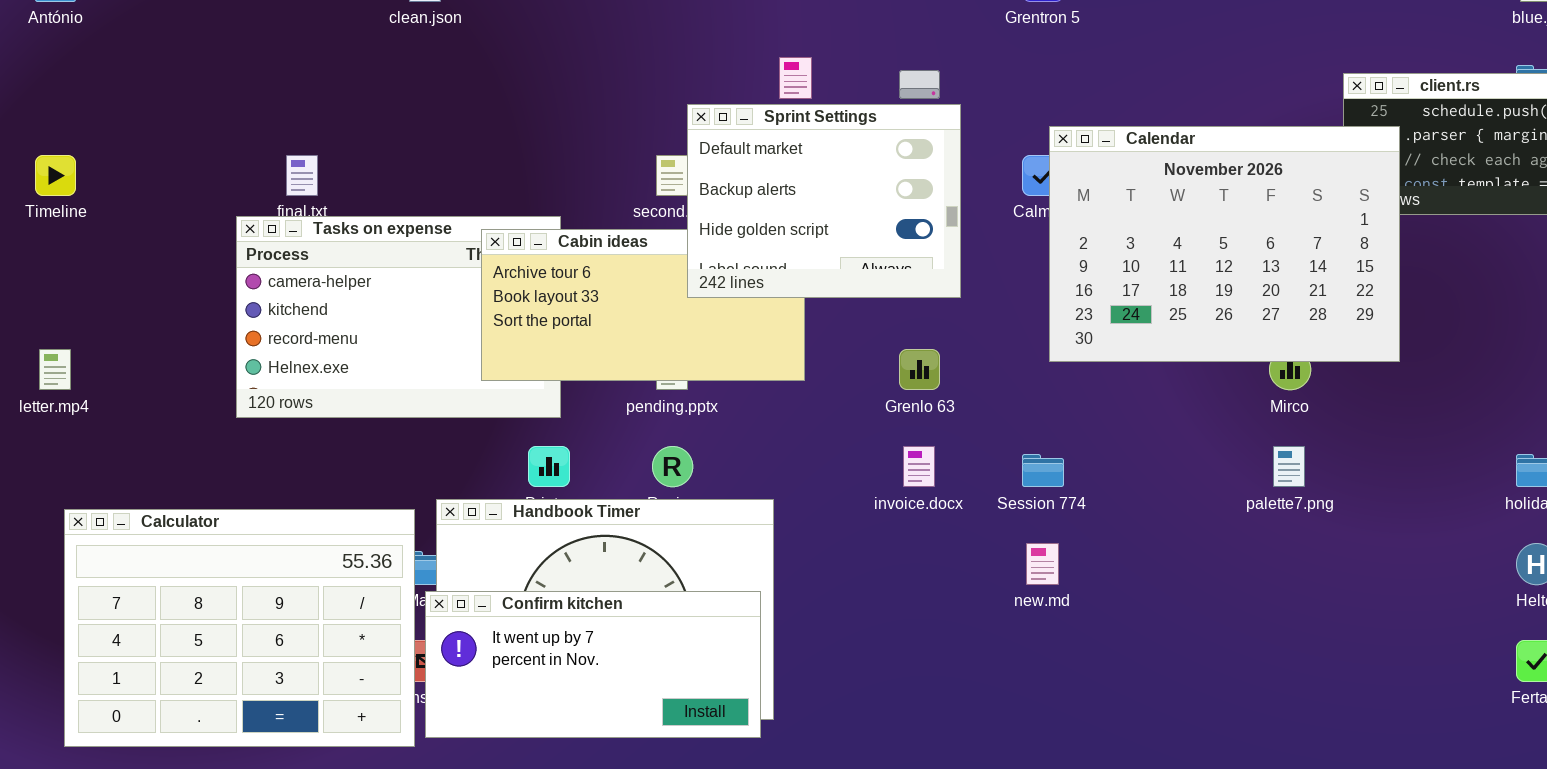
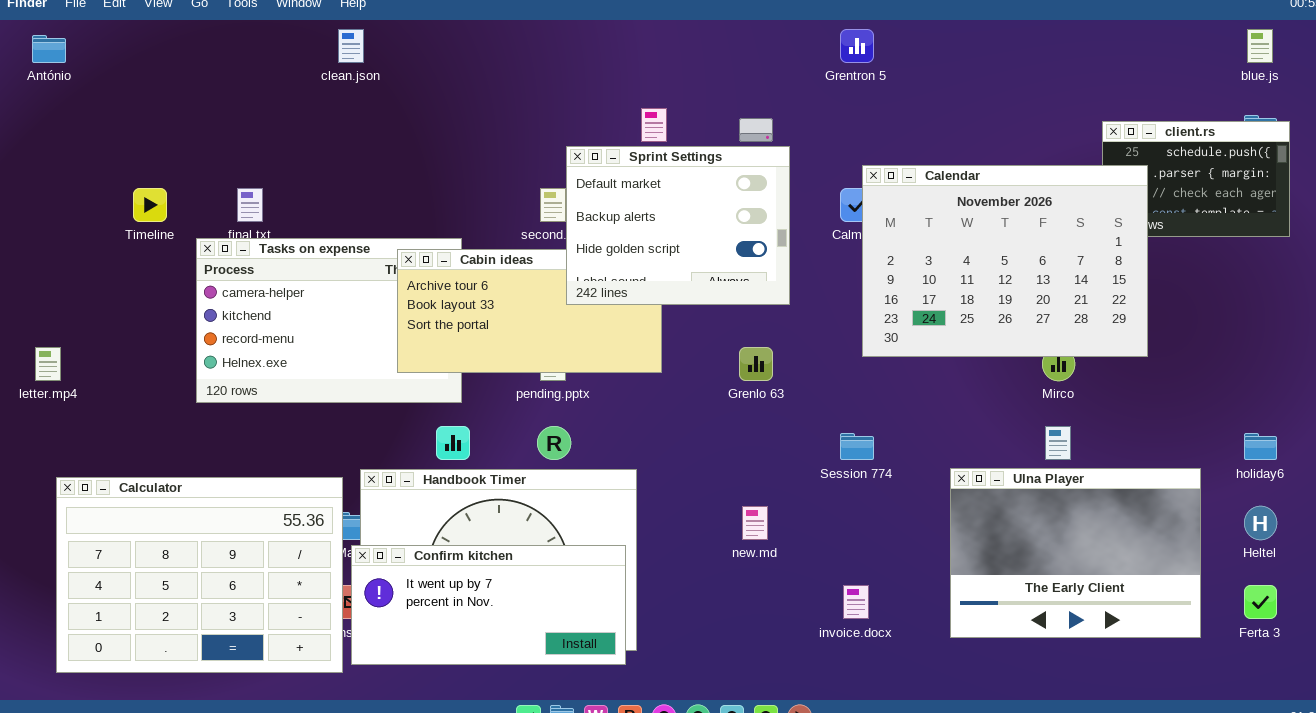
Timeline: [35,155,76,196] -> [133,188,167,222], moved
invoice.docx: [903,446,935,487] -> [843,585,869,619], moved
Ulna Player: none -> [950,468,1201,638], opened
new.md: [1026,543,1059,585] -> [742,506,768,540], moved

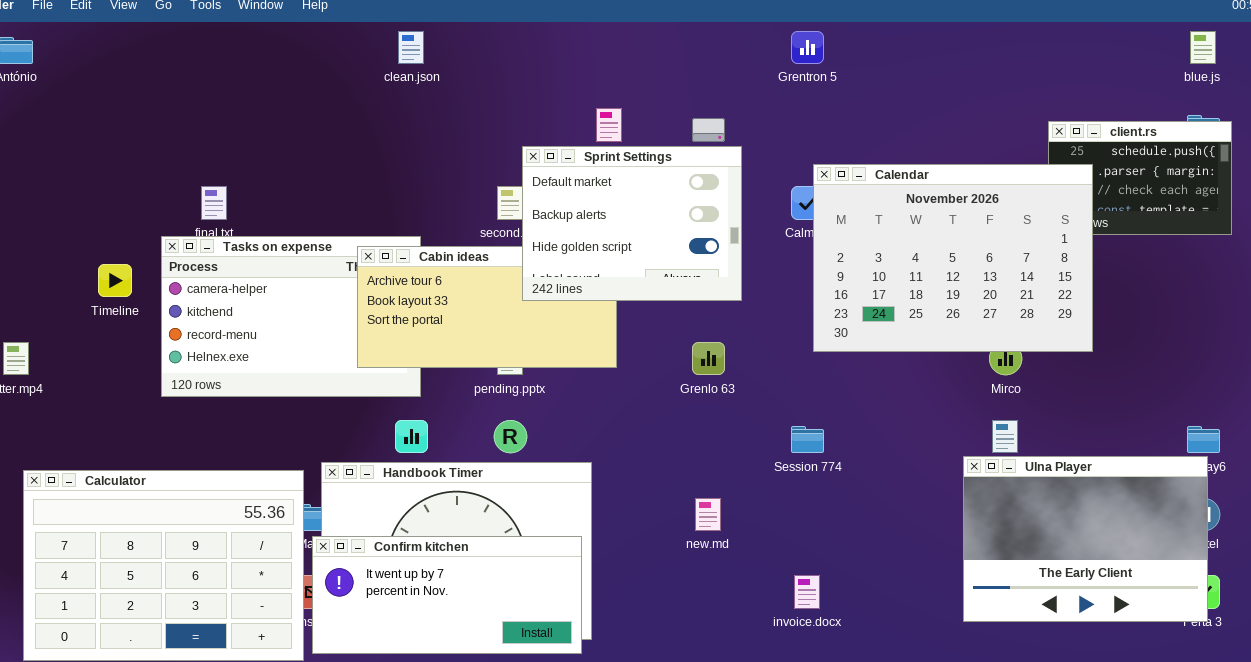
clean.json: [338,29,364,63] -> [398,31,424,64], moved
Timeline: [133,188,167,222] -> [98,264,132,297], moved
Ulna Player: [950,468,1201,638] -> [963,456,1208,622], moved

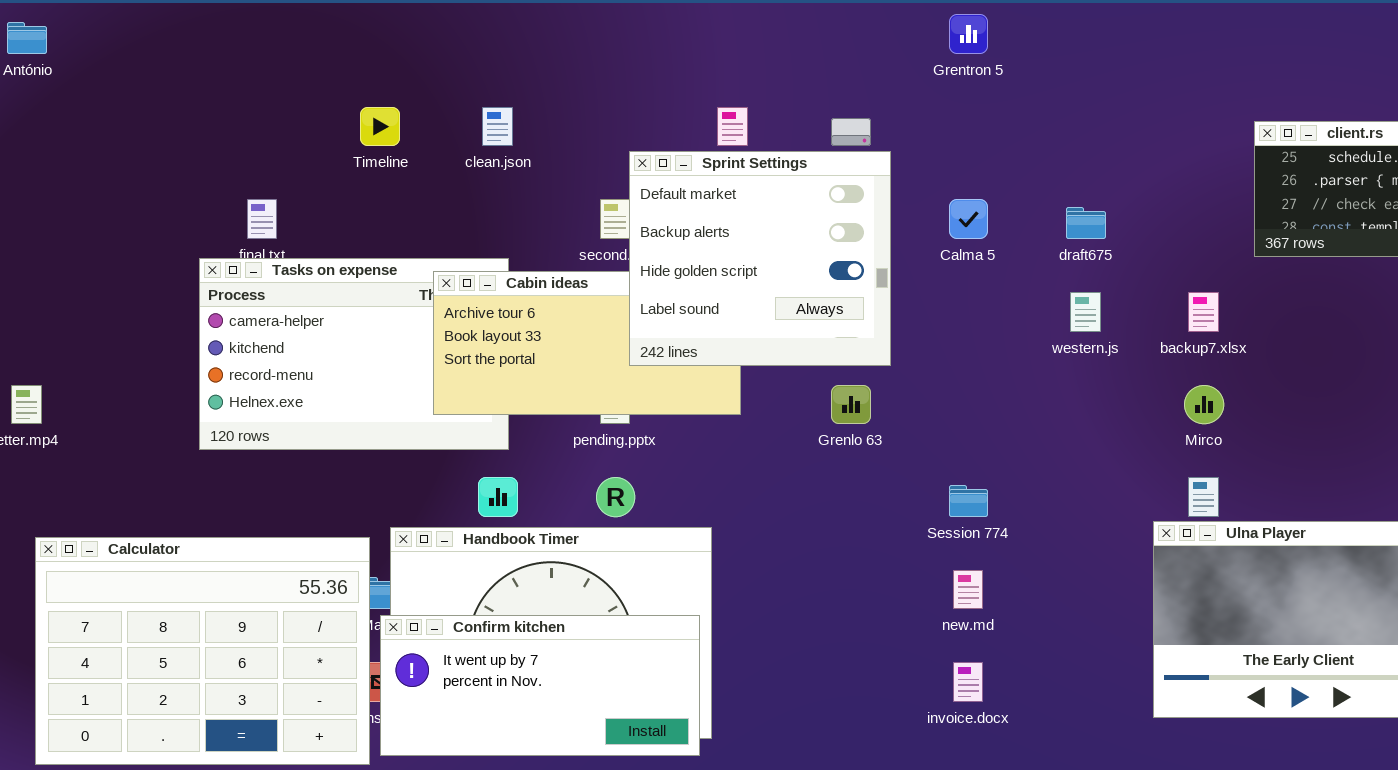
clean.json: [398,31,424,64] -> [482,107,513,146], moved
Sprint Settings: [522,146,742,301] -> [629,151,891,366], resized
Calendar: [813,164,1093,352] -> none, closed
Timeline: [98,264,132,297] -> [360,107,400,146], moved
new.md: [695,498,721,531] -> [953,570,983,609], moved

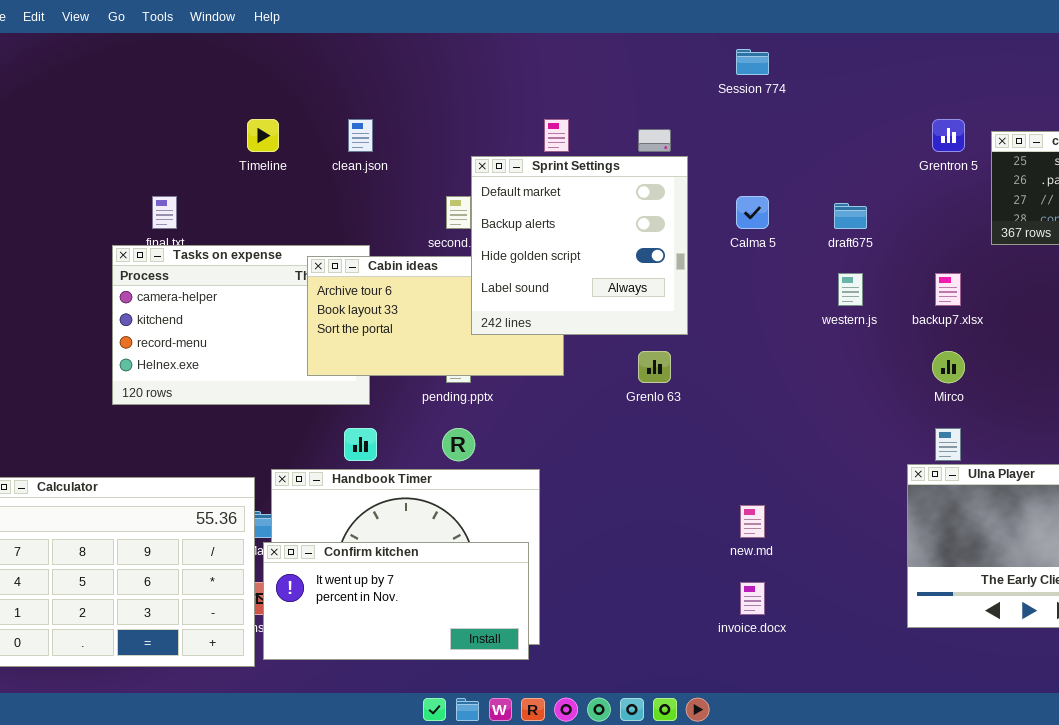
Grentron 5: [949,14,988,54] -> [932,119,965,152], moved
Session 774: [949,485,988,517] -> [736,49,769,75], moved

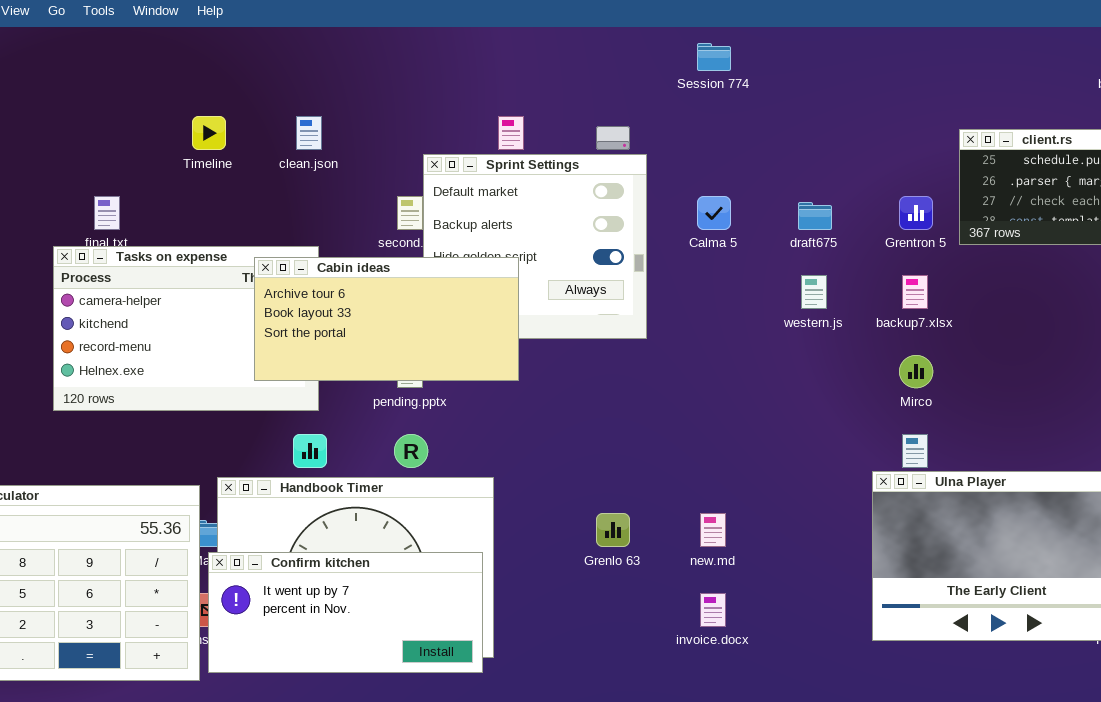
Grentron 5: [932,119,965,152] -> [899,196,933,230], moved
Cabin ideas: [307,256,564,376] -> [254,257,519,381], raised
Grenlo 63: [638,351,671,383] -> [596,513,630,547], moved

